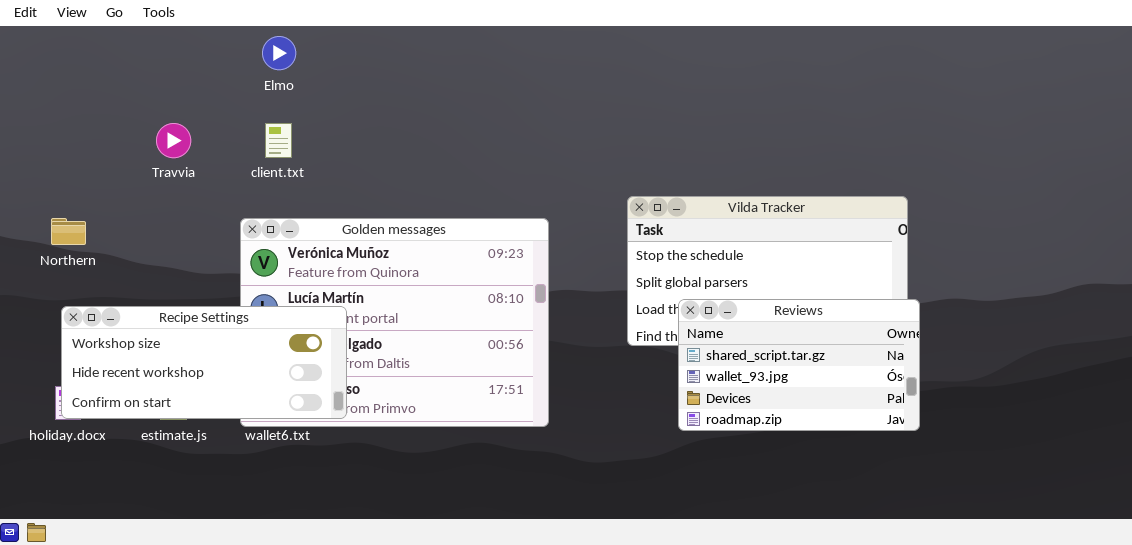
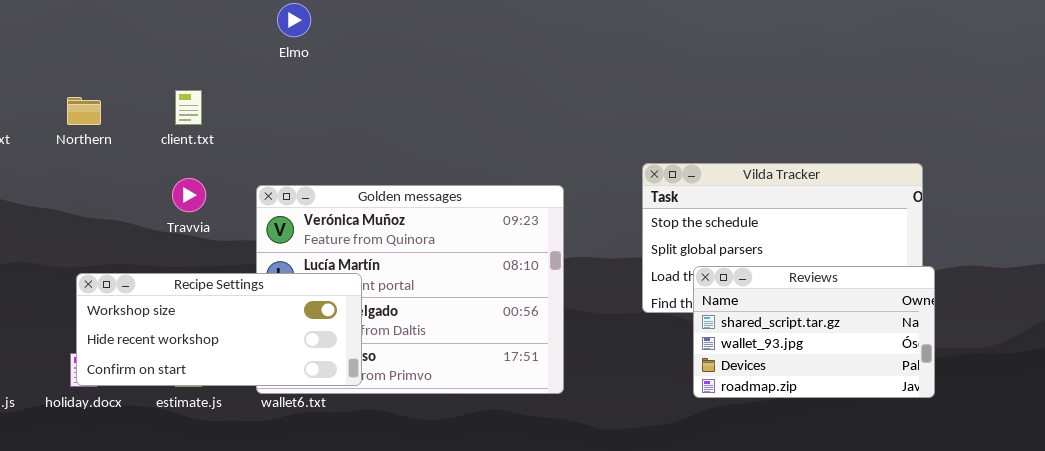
Travvia: [156,123,191,158] -> [172,178,206,212], moved
client.txt: [265,123,292,158] -> [175,90,202,125], moved
Northern: [51,218,86,245] -> [67,97,101,125], moved

